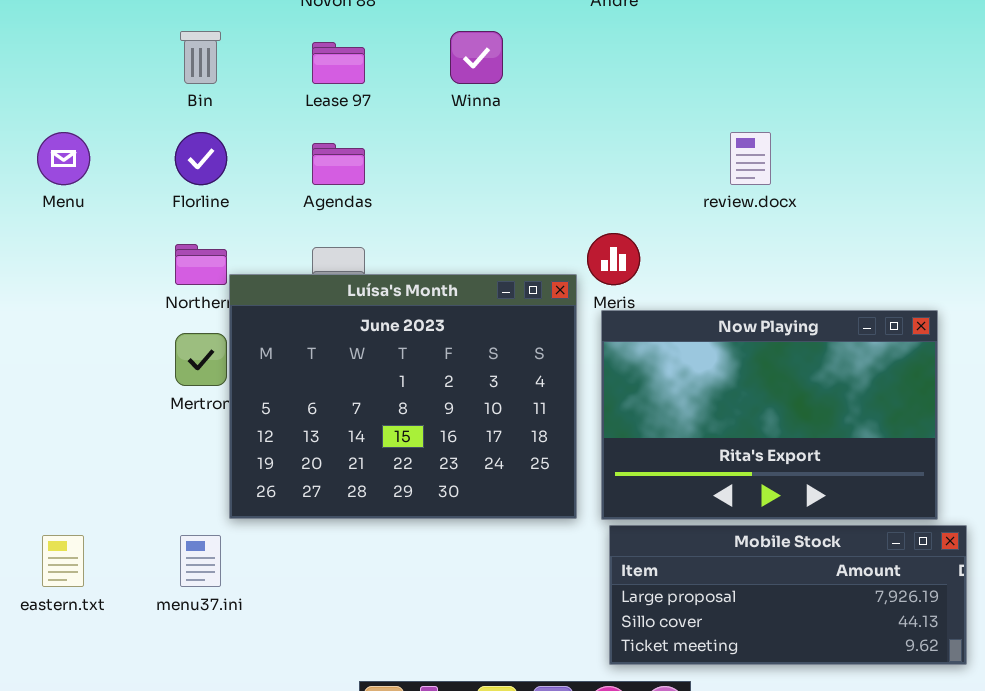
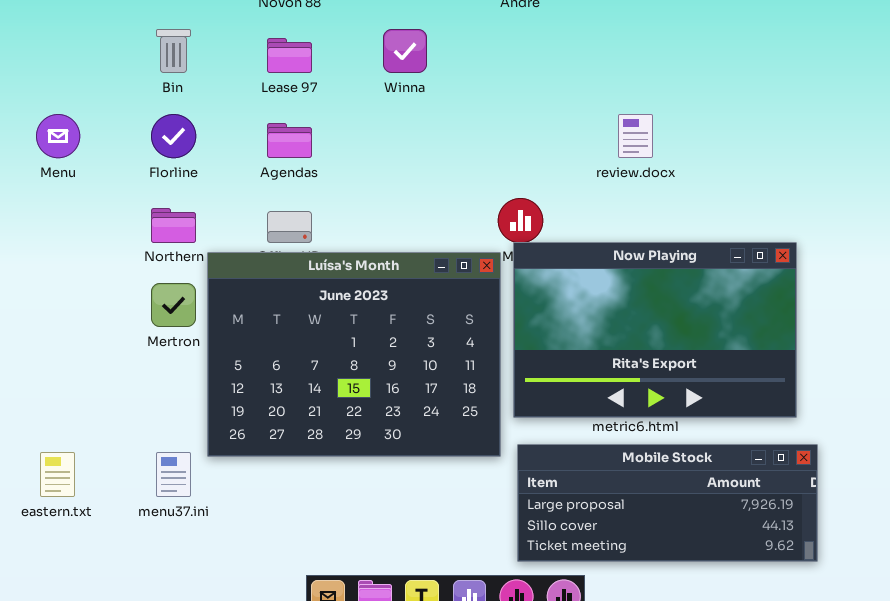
Luísa's Month: [229,274,577,519] -> [207,252,501,457], moved
Now Playing: [601,310,938,520] -> [513,242,797,418], moved

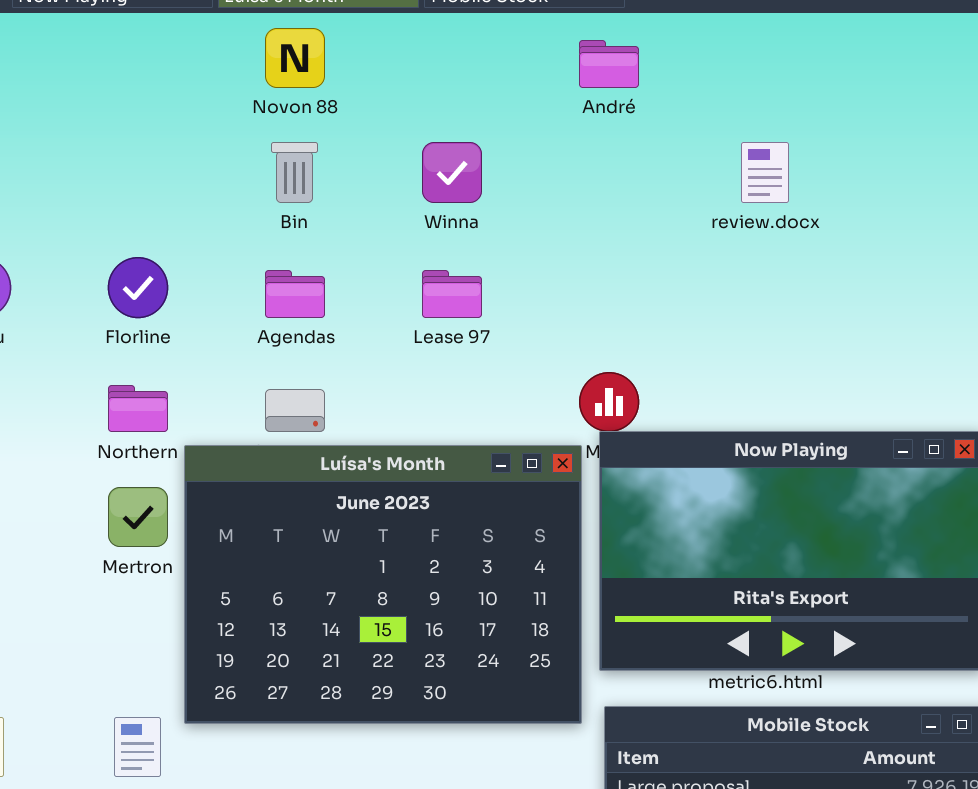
Bin: [156,29,191,73] -> [271,142,318,203], moved
Lease 97: [267,38,312,73] -> [422,270,482,318], moved
review.docx: [618,114,653,158] -> [741,142,789,203], moved

